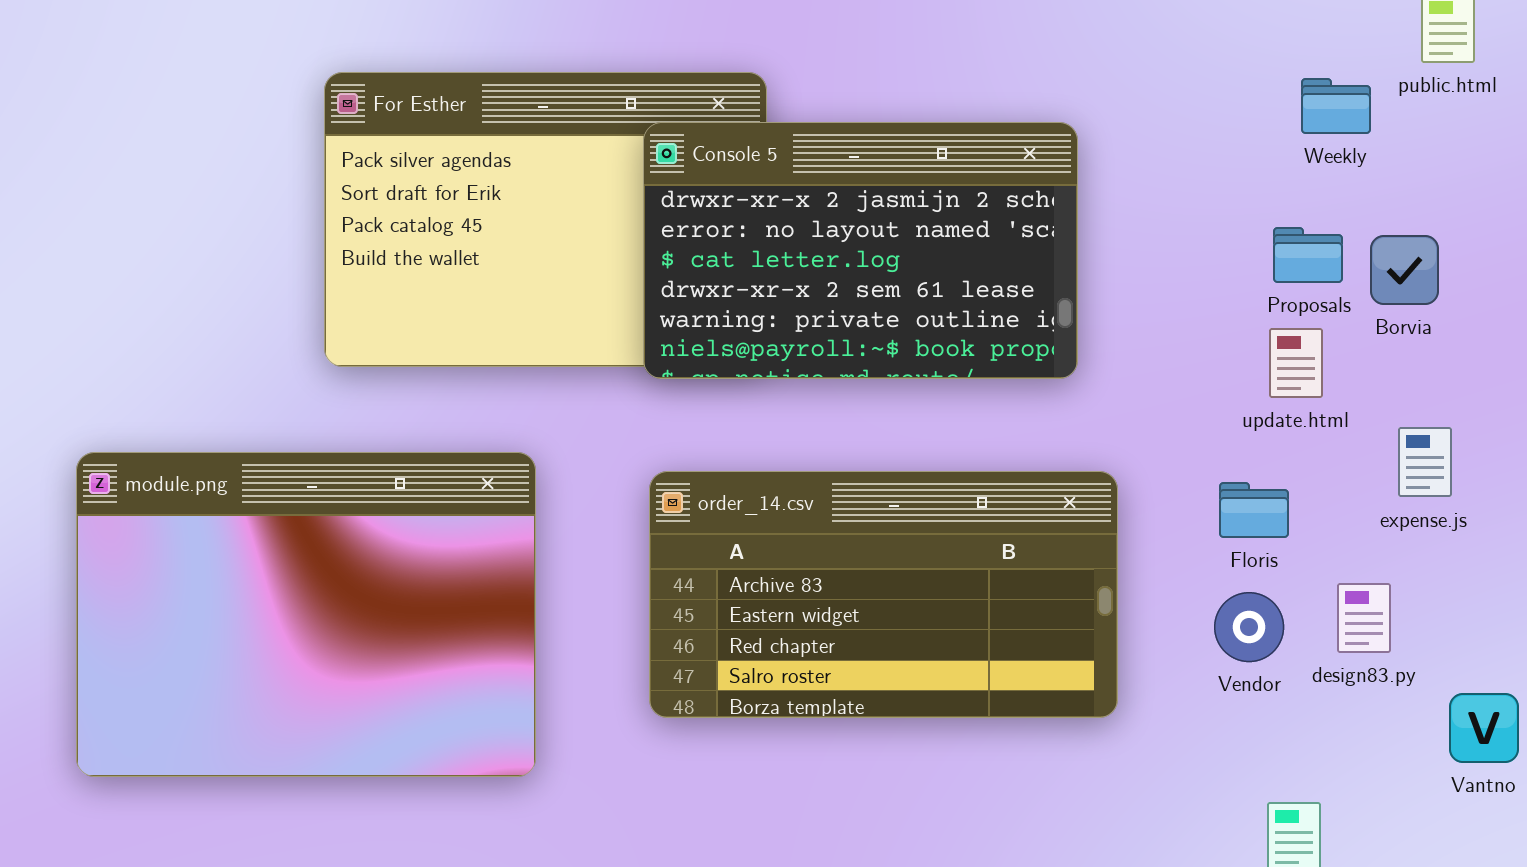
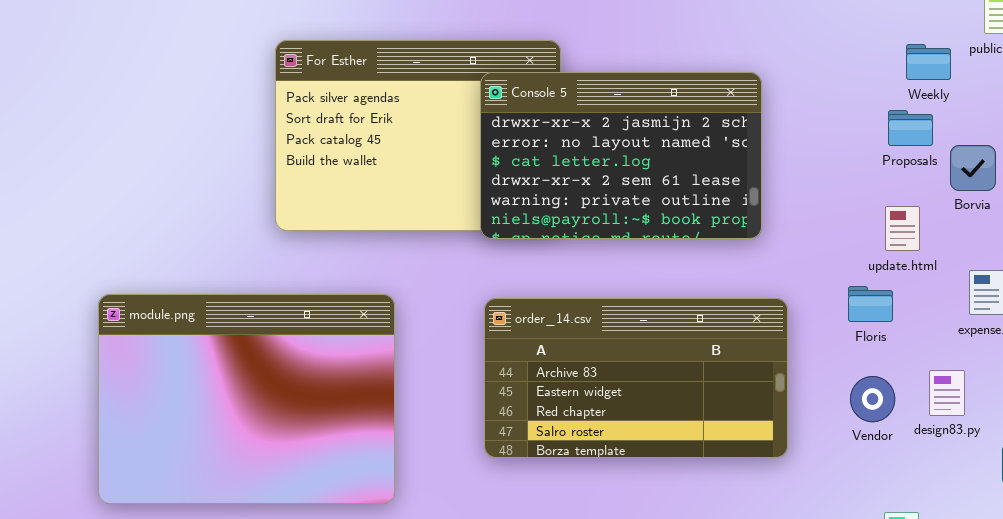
Proposals: [1273,227,1343,283] -> [888,110,933,146], moved
module.png: [76,452,536,777] -> [98,294,395,504], moved
Floris: [1219,482,1289,538] -> [848,286,893,322], moved

